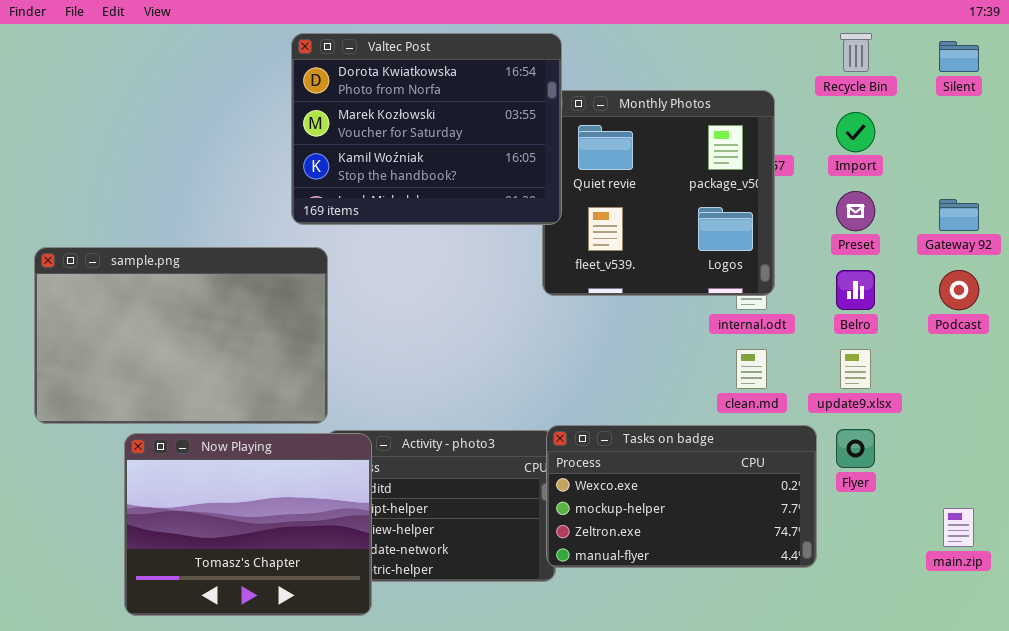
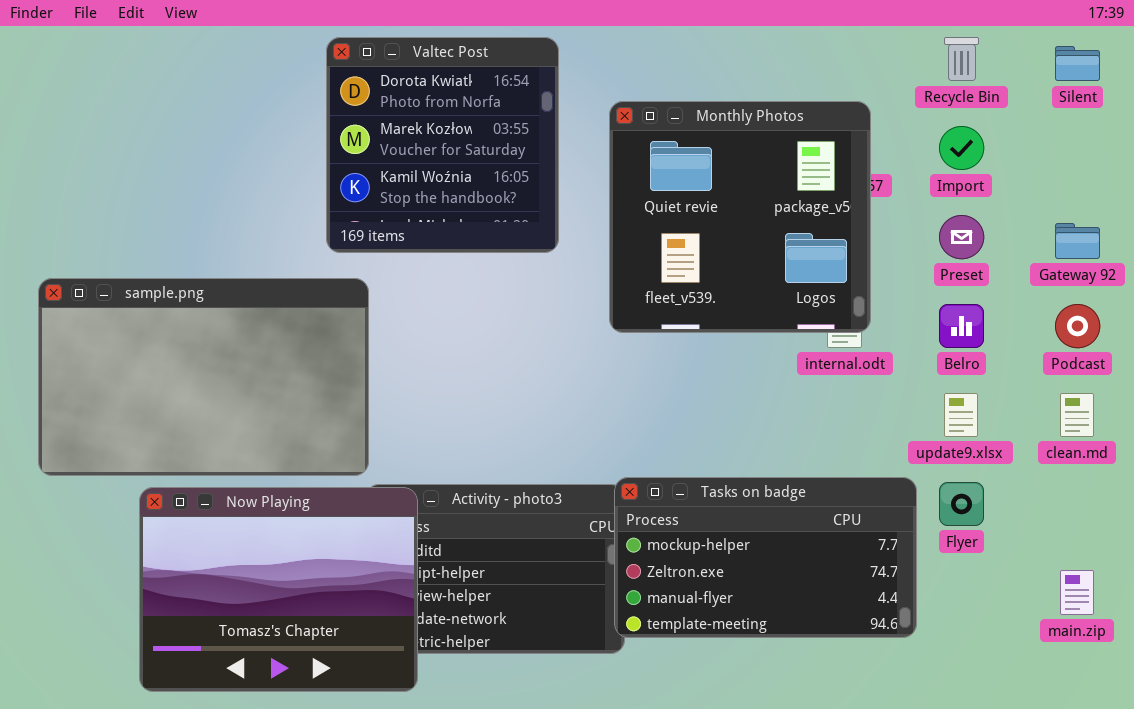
Valtec Post: [291,33,562,225] -> [326,37,559,253], resized
clean.md: [736,349,767,389] -> [1060,393,1094,437], moved
Tasks on badge: [546,425,817,568] -> [614,477,917,638], scrolled down 1 row

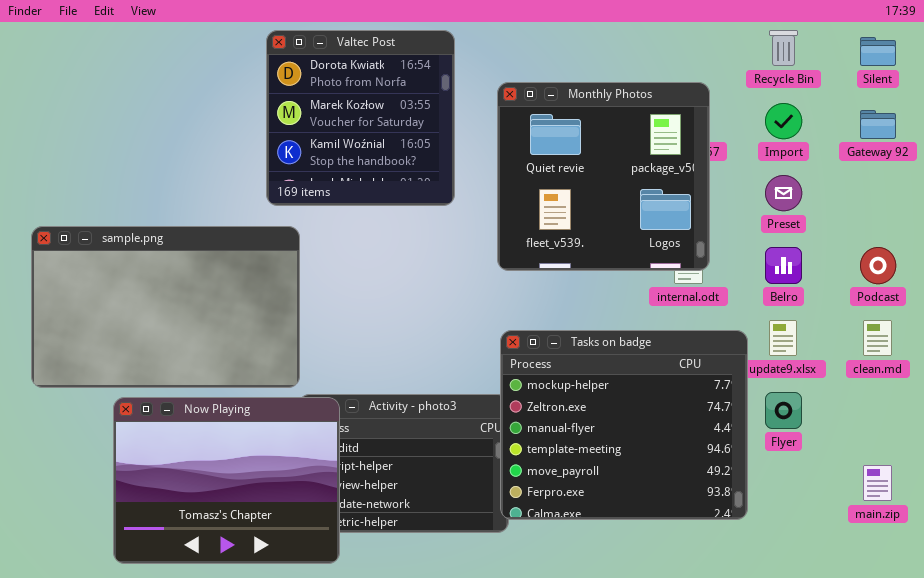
Gateway 92: [1055,223,1100,259] -> [860,110,896,139], moved
Tasks on badge: [614,477,917,638] -> [500,330,748,520], resized

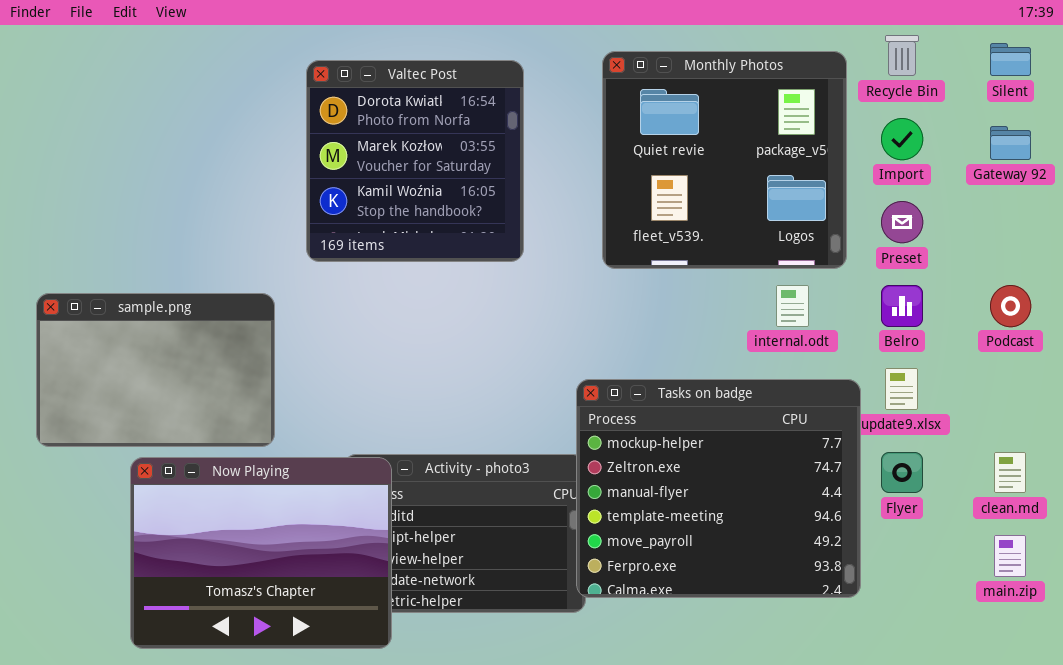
Valtec Post: [266,30,455,206] -> [306,60,524,262], moved
Monthly Photos: [497,82,710,271] -> [602,51,847,269], moved
sample.png: [31,226,300,388] -> [36,293,275,447], resized
clean.md: [863,320,892,356] -> [994,452,1026,493], moved

